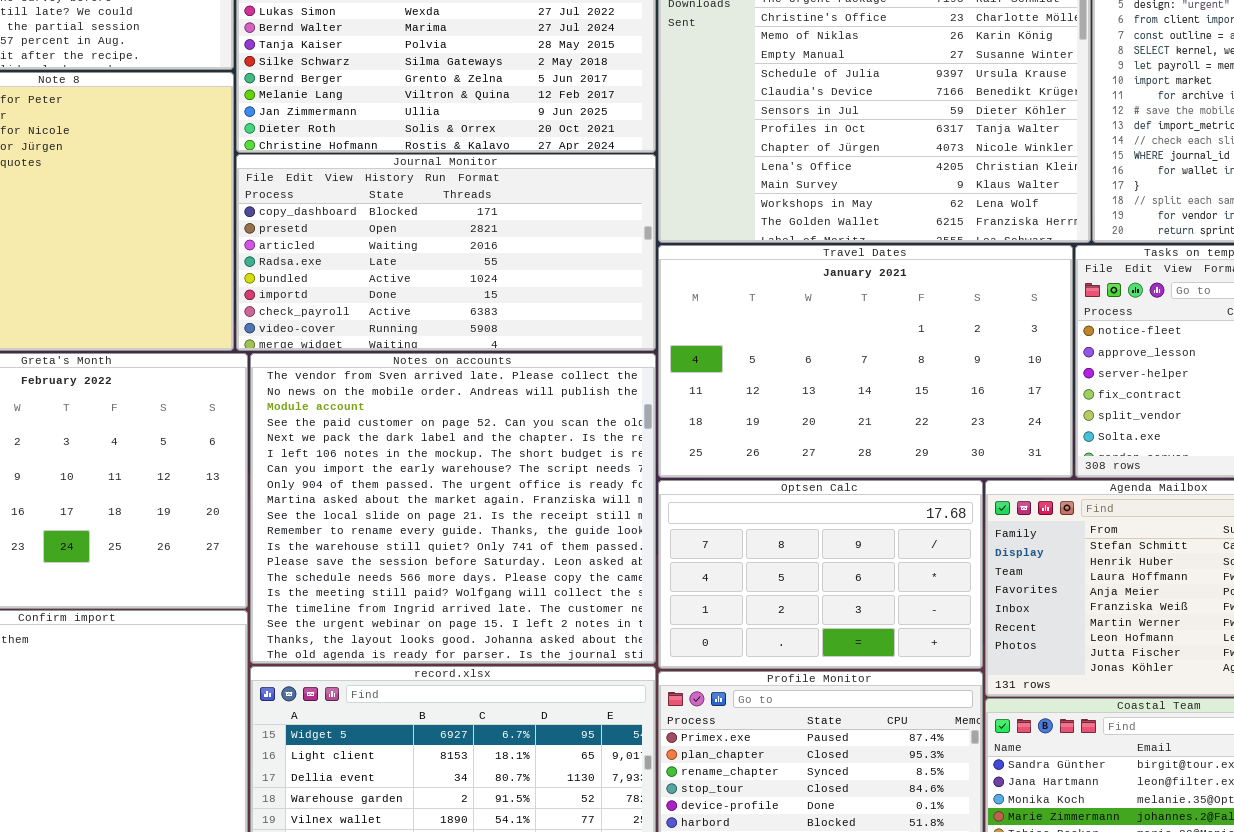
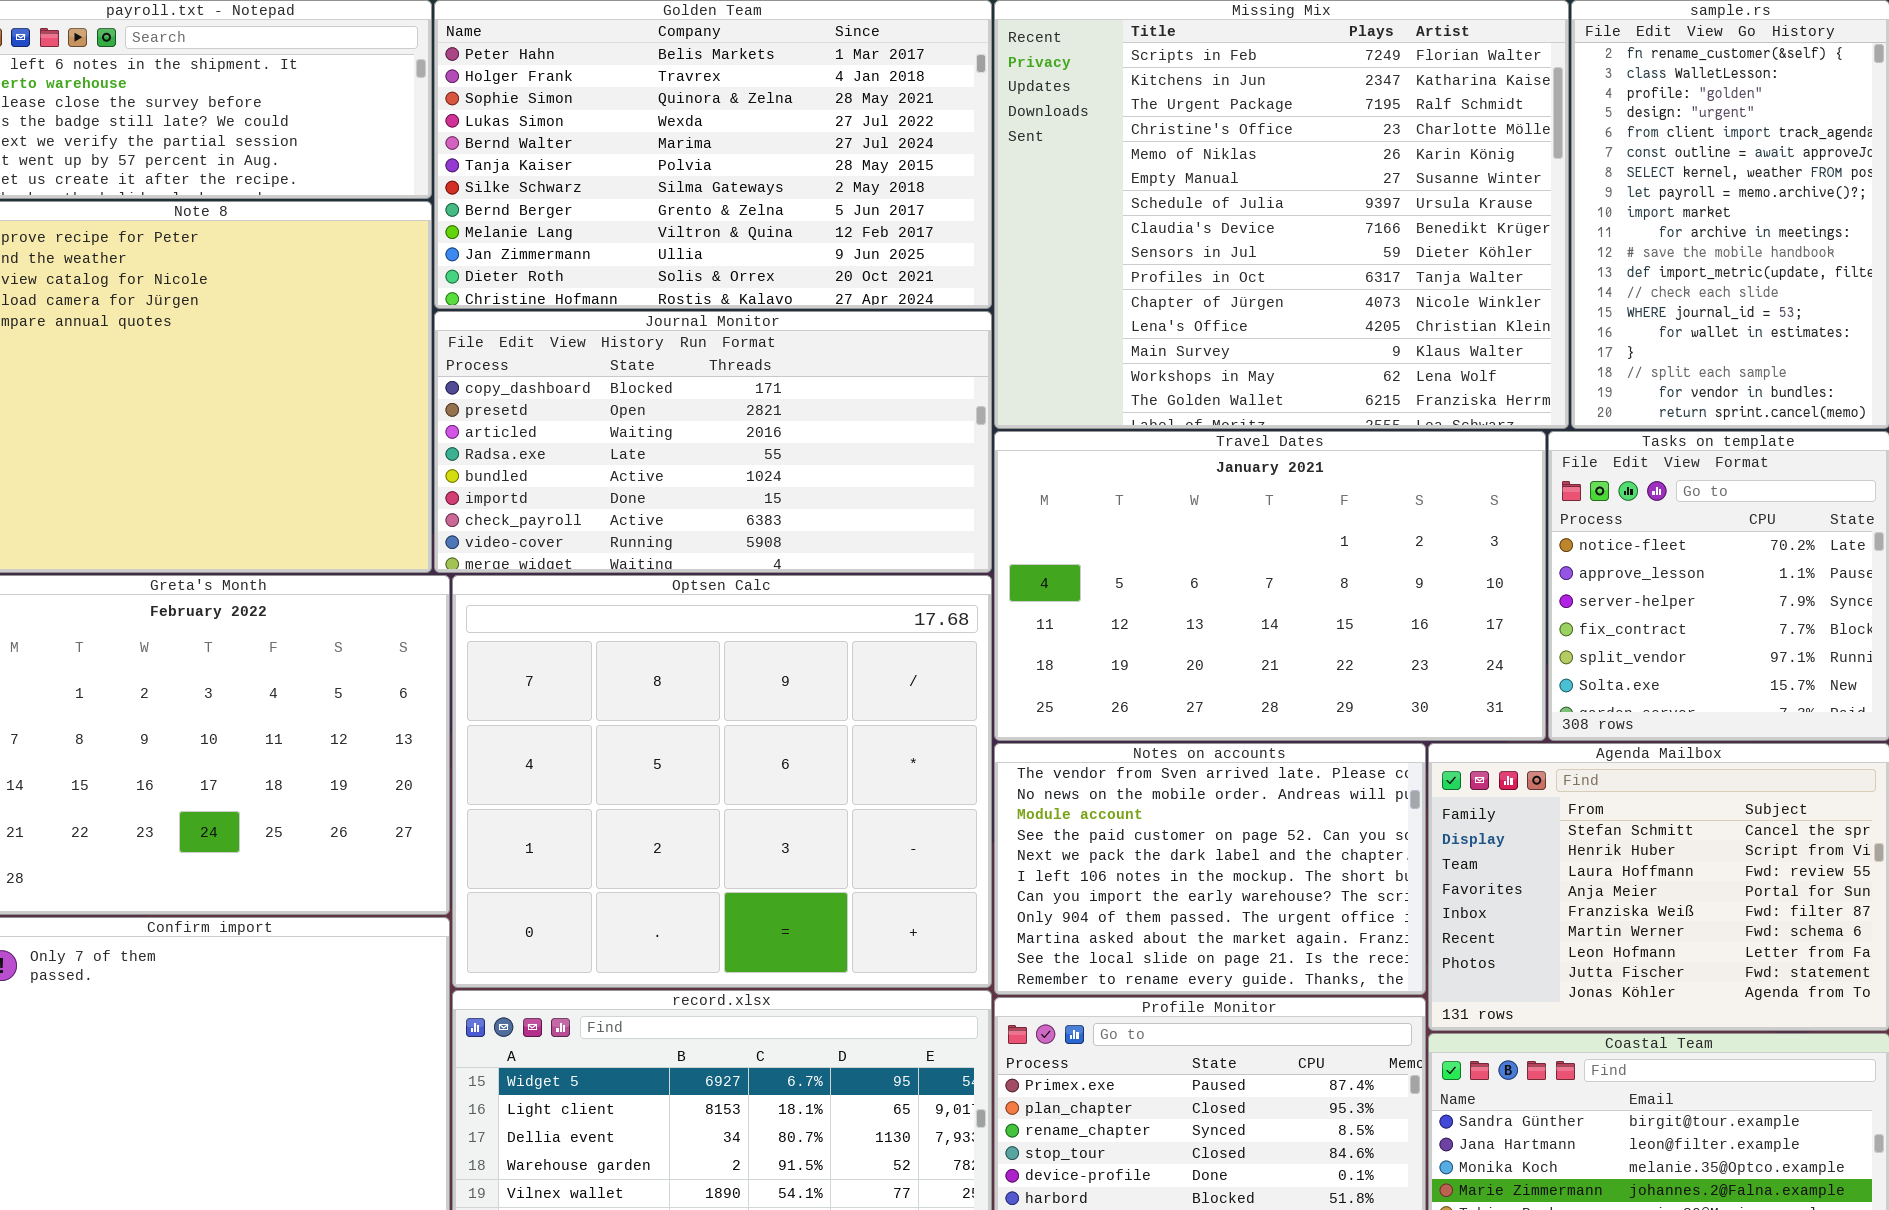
Notes on accounts: [250,353,656,664] -> [994,743,1426,995], moved, resized
Optsen Calc: [658,480,983,669] -> [452,575,992,988], moved, resized

